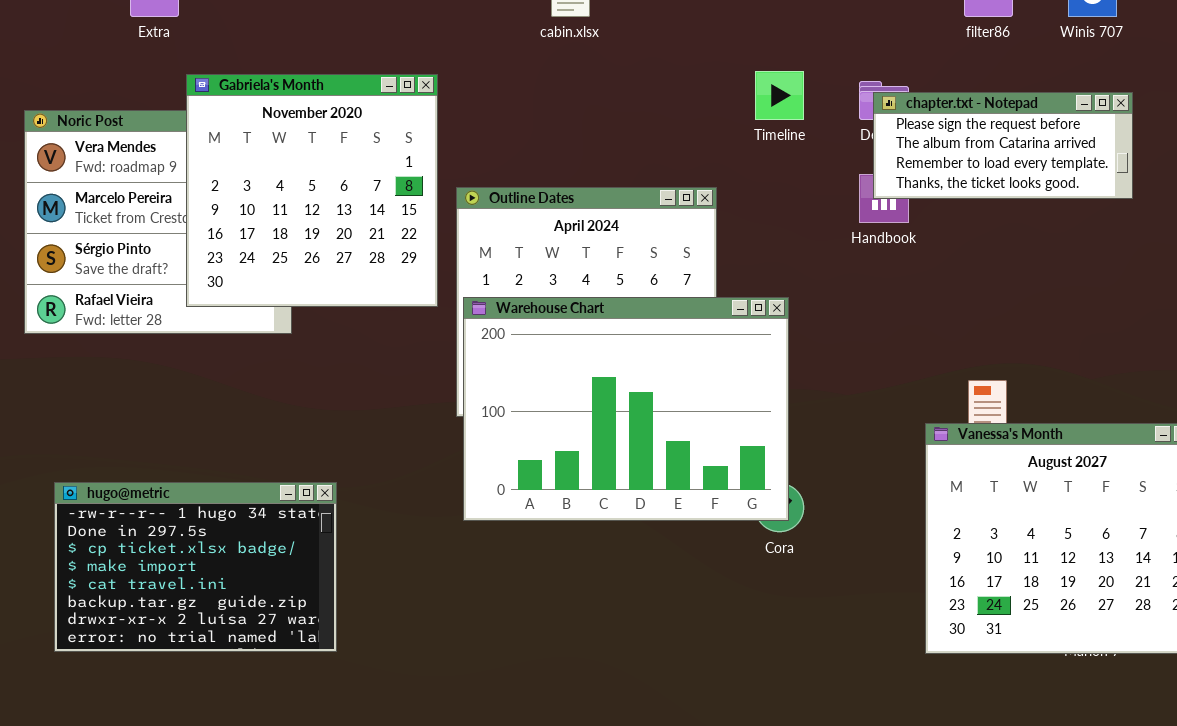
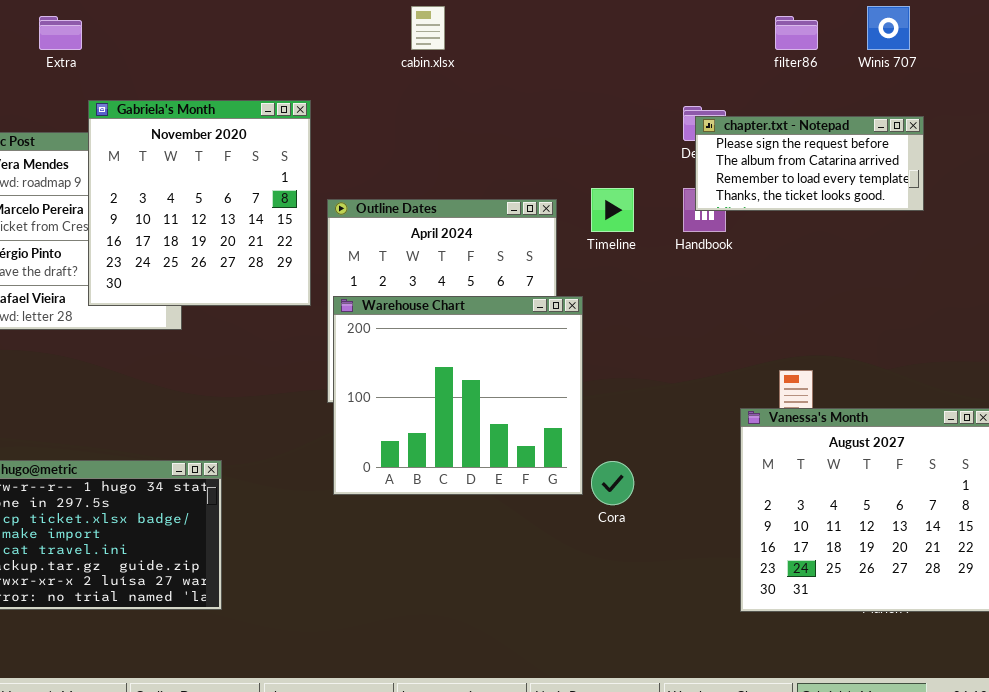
Timeline: [755,71,804,120] -> [591,188,634,232], moved
Warehouse Chart: [463,297,789,521] -> [333,296,583,495], resized

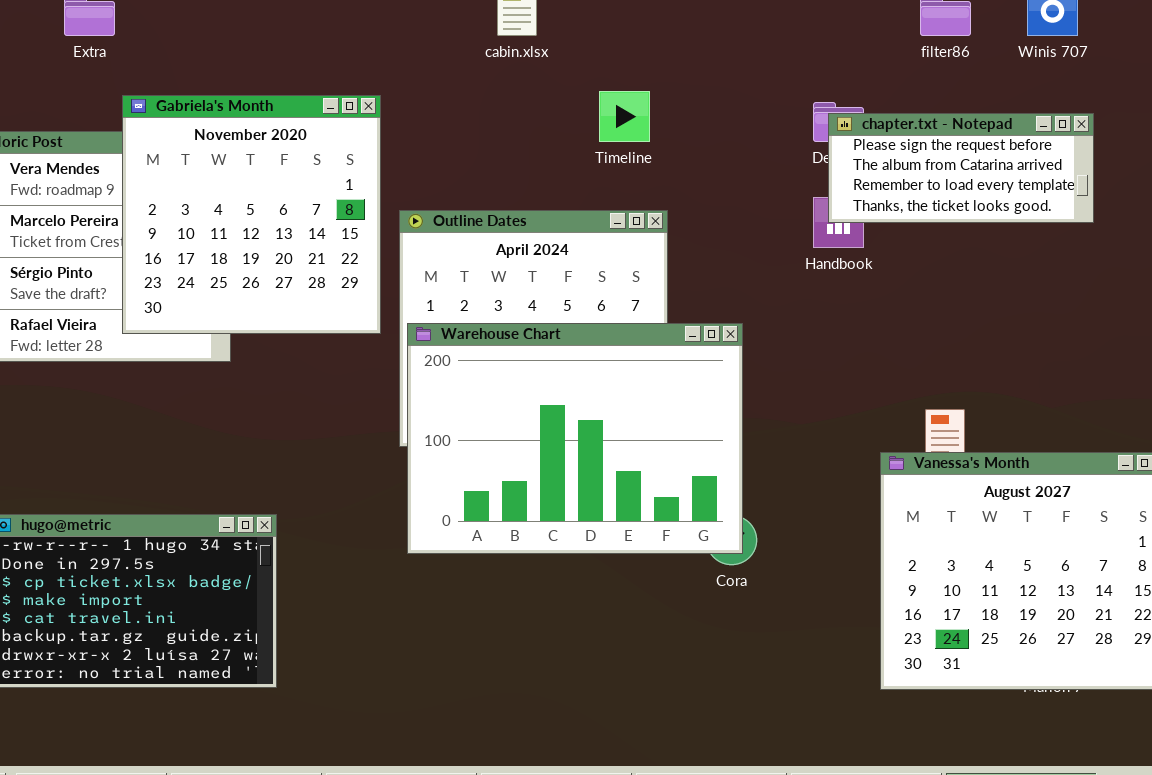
Timeline: [591,188,634,232] -> [599,91,650,142], moved
Warehouse Chart: [333,296,583,495] -> [407,323,743,554], resized

